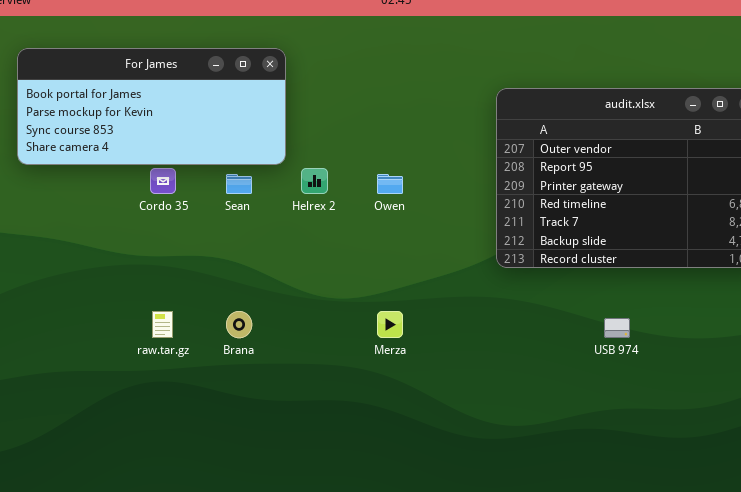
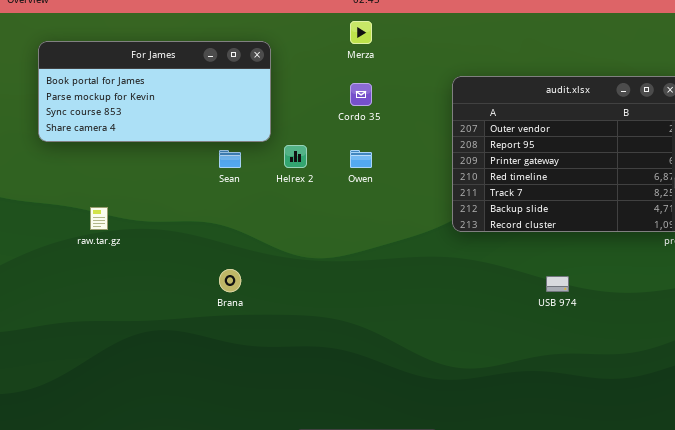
Cordo 35: [150,168,176,194] -> [350,83,372,106], moved
raw.tar.gz: [152,311,173,338] -> [90,207,108,230], moved
Merza: [377,311,403,338] -> [350,21,372,44], moved

